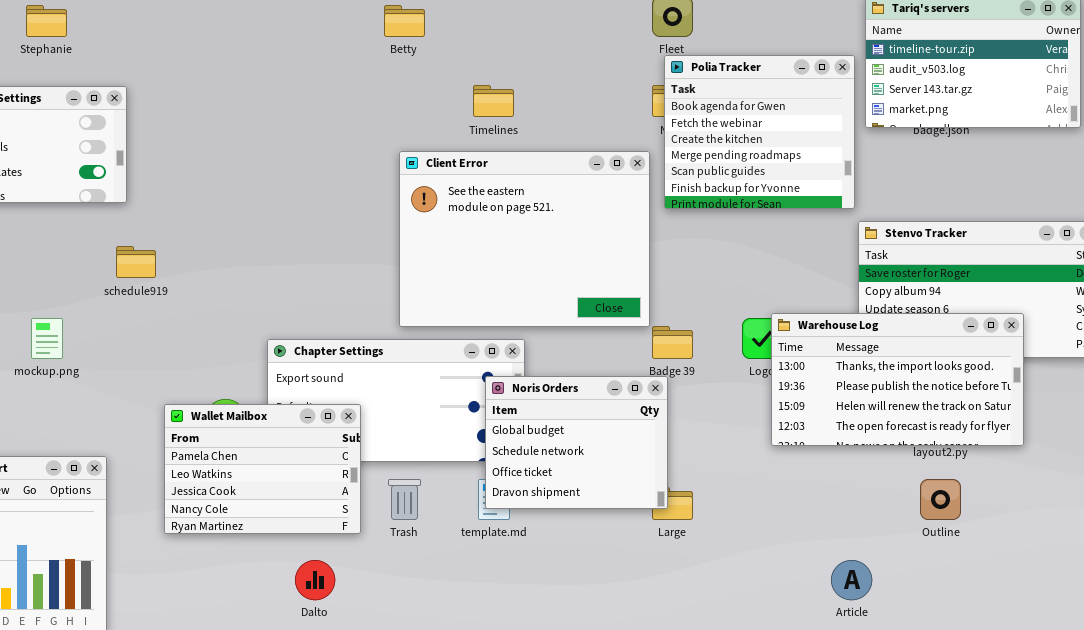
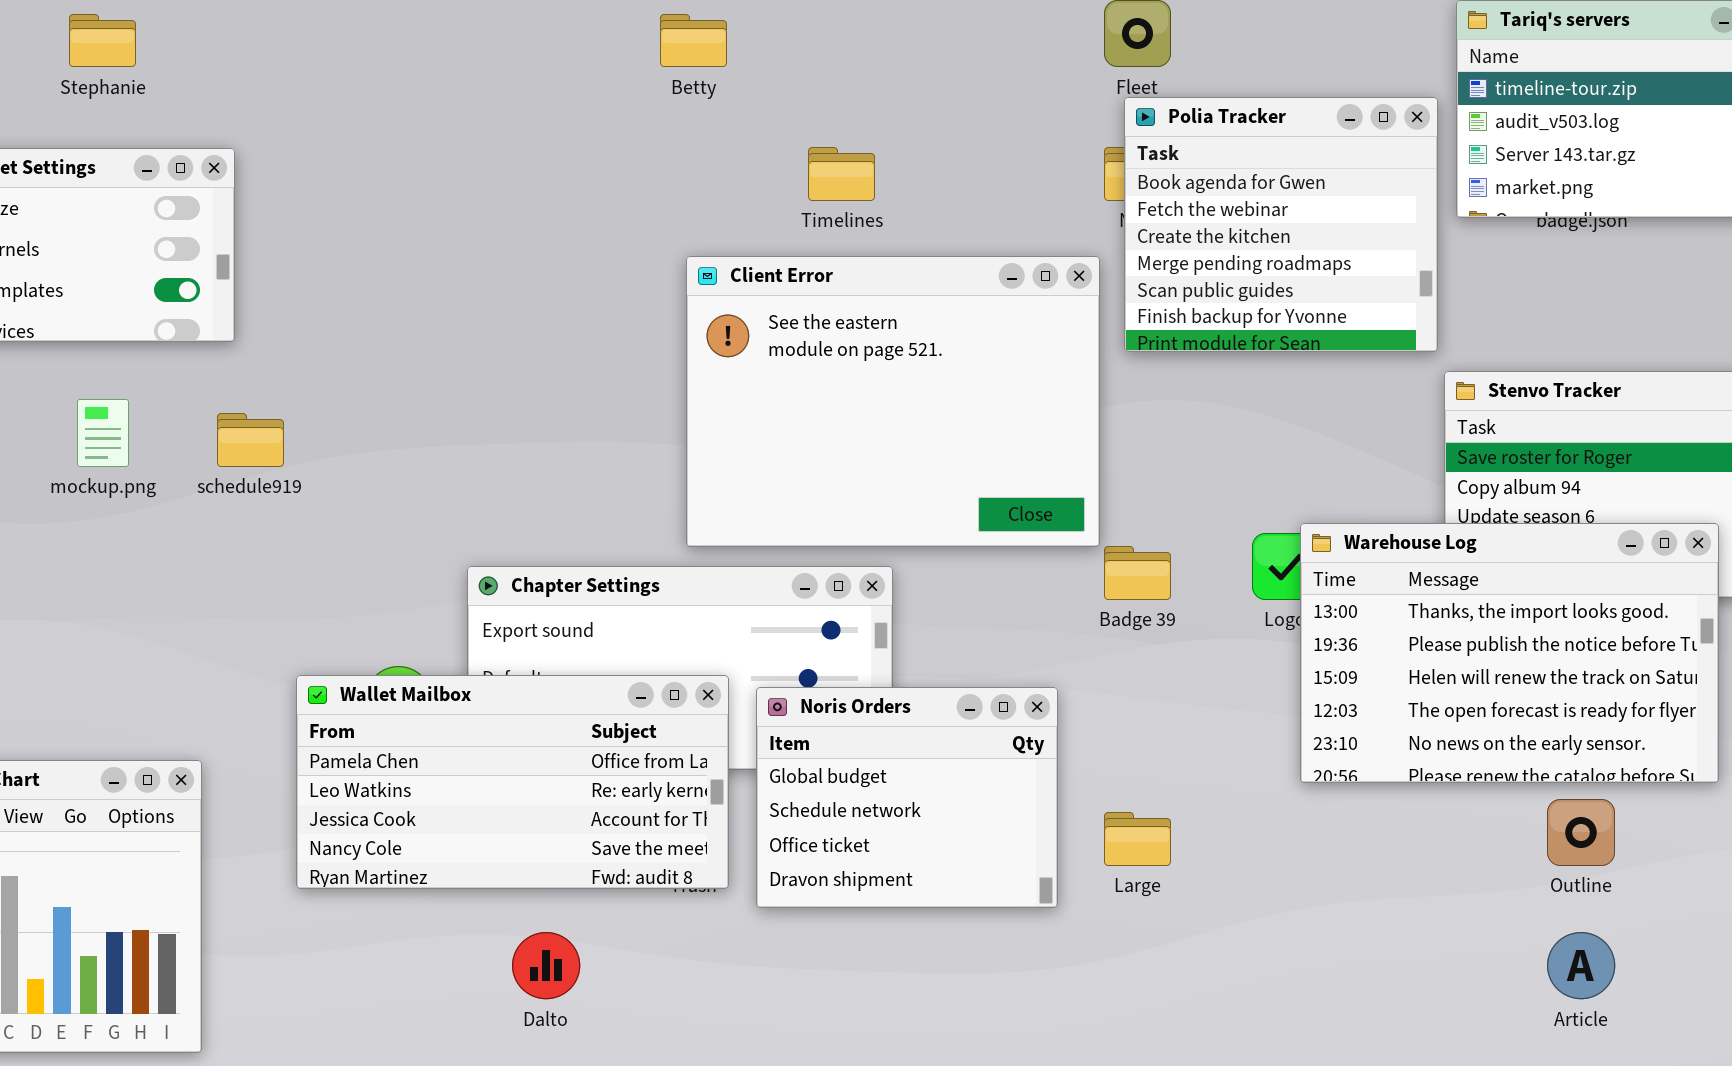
Warehouse Log: [771,313,1024,446] -> [1300,523,1719,783], resized
mockup.png: [31,318,63,359] -> [77,399,129,467], moved
Noris Orders: [485,376,668,509] -> [756,687,1058,908], moved
Wallet Mailbox: [164,404,361,534] -> [296,675,729,889], resized
Article: [831,560,872,600] -> [1547,932,1615,999], moved

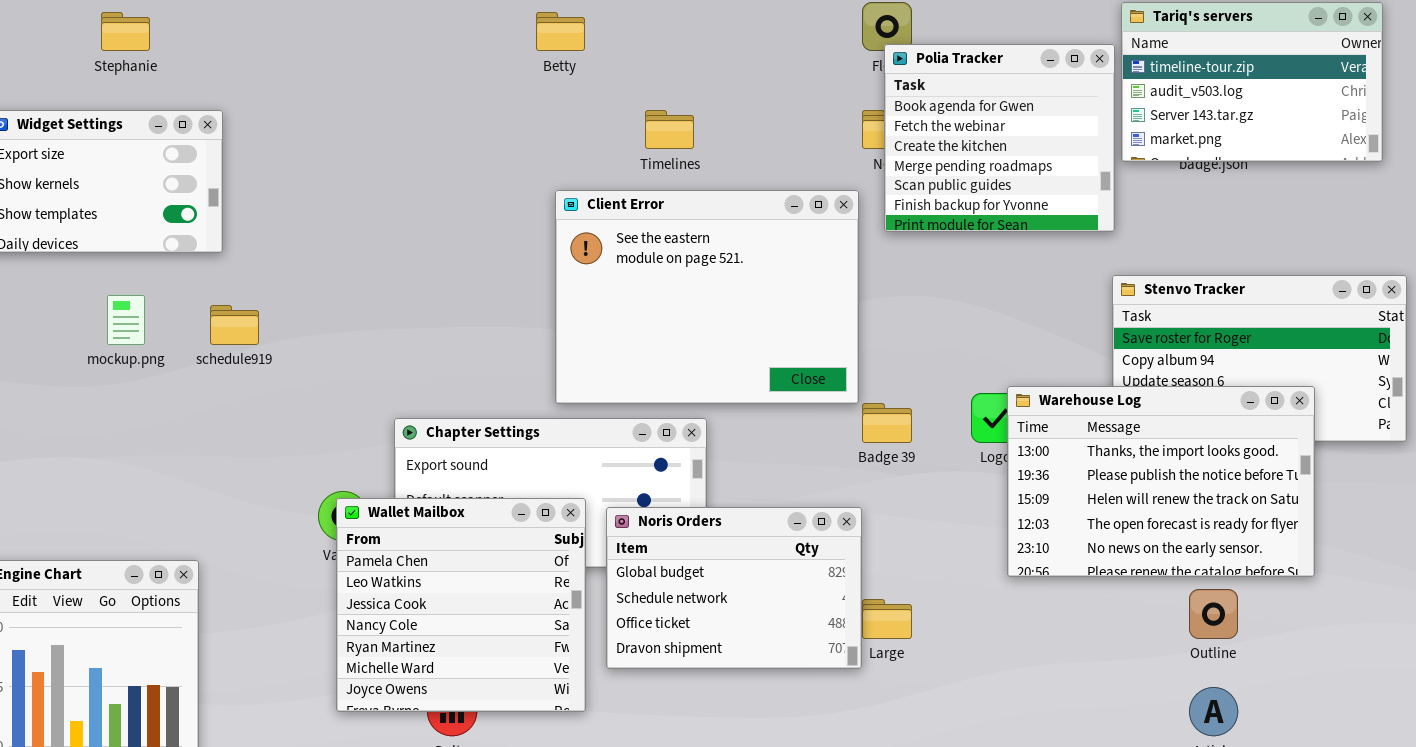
Polia Tracker: [1124,97,1438,352] -> [884,44,1115,232], moved
Wallet Mailbox: [296,675,729,889] -> [336,498,586,712], resized
Noris Orders: [756,687,1058,908] -> [606,507,862,669], resized

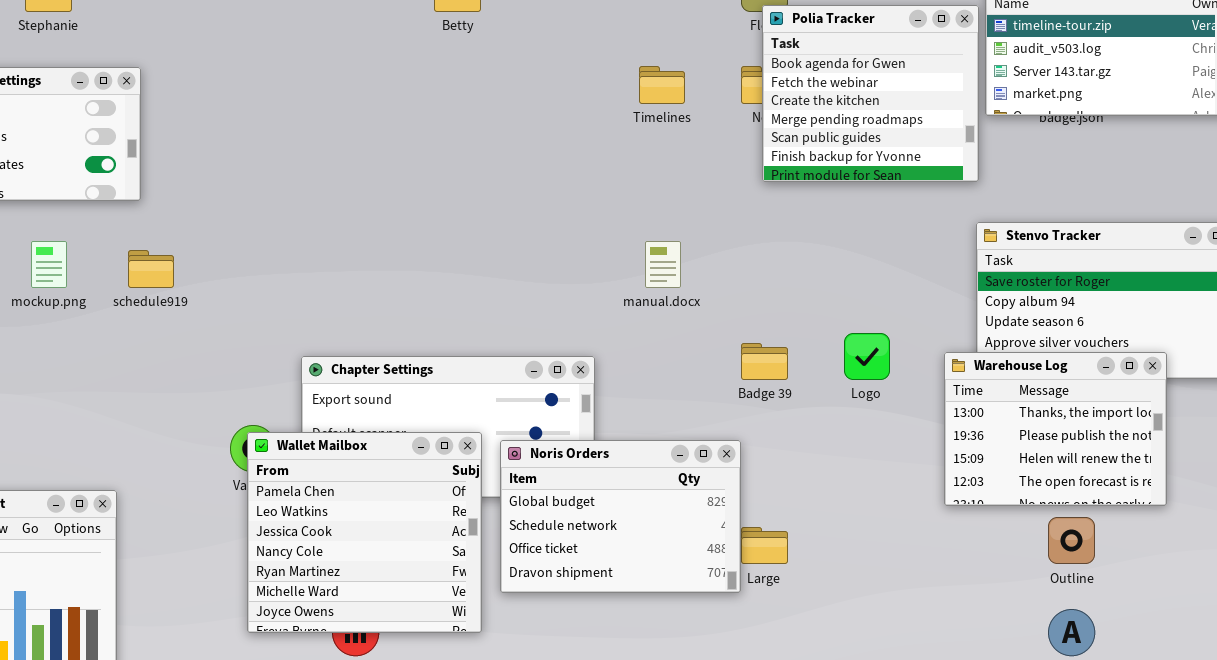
Timelines: [645,110,694,149] -> [639,66,685,104], moved
Client Error: [555,190,859,404] -> none, closed
Warehouse Log: [1007,386,1315,577] -> [944,352,1167,506], resized

